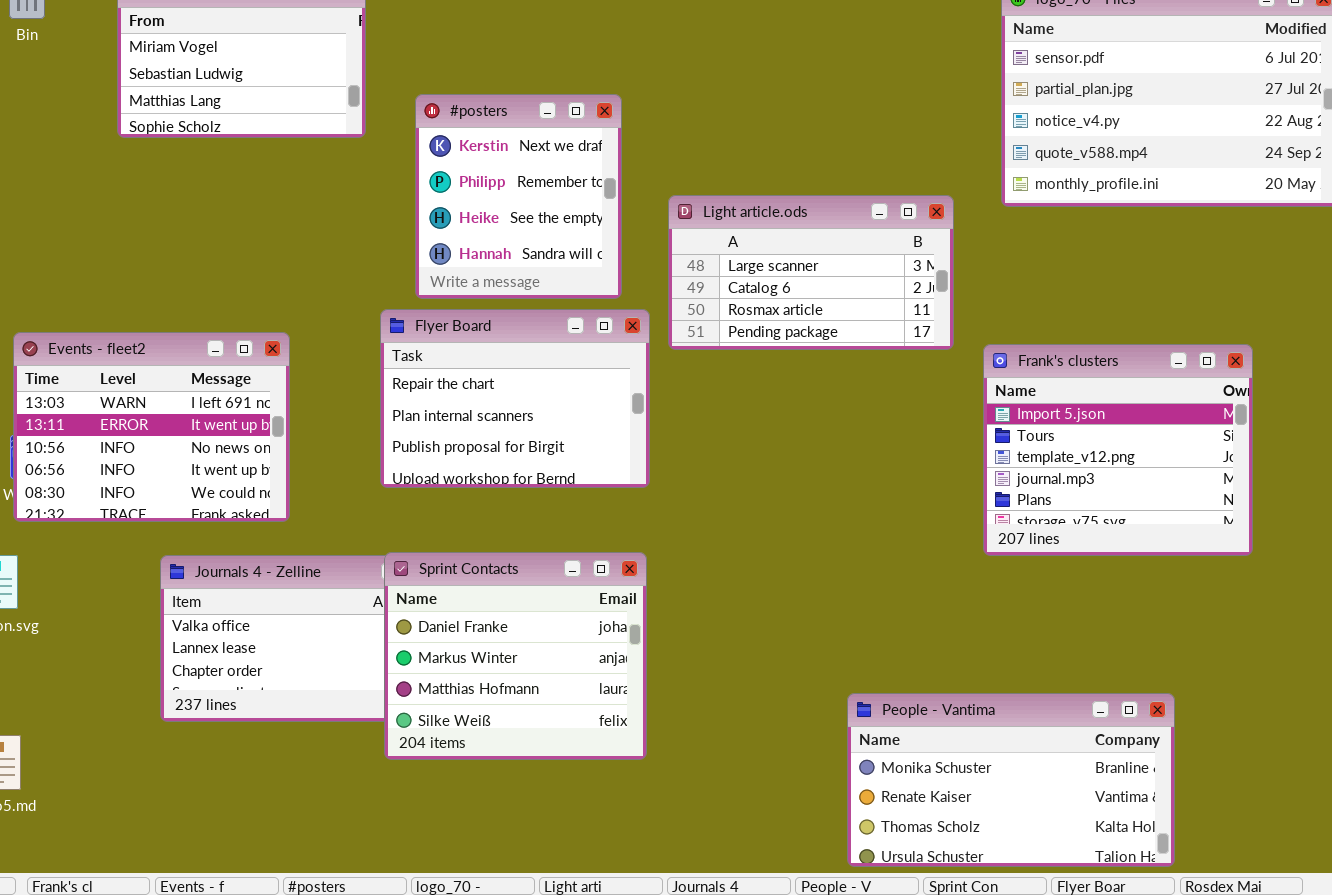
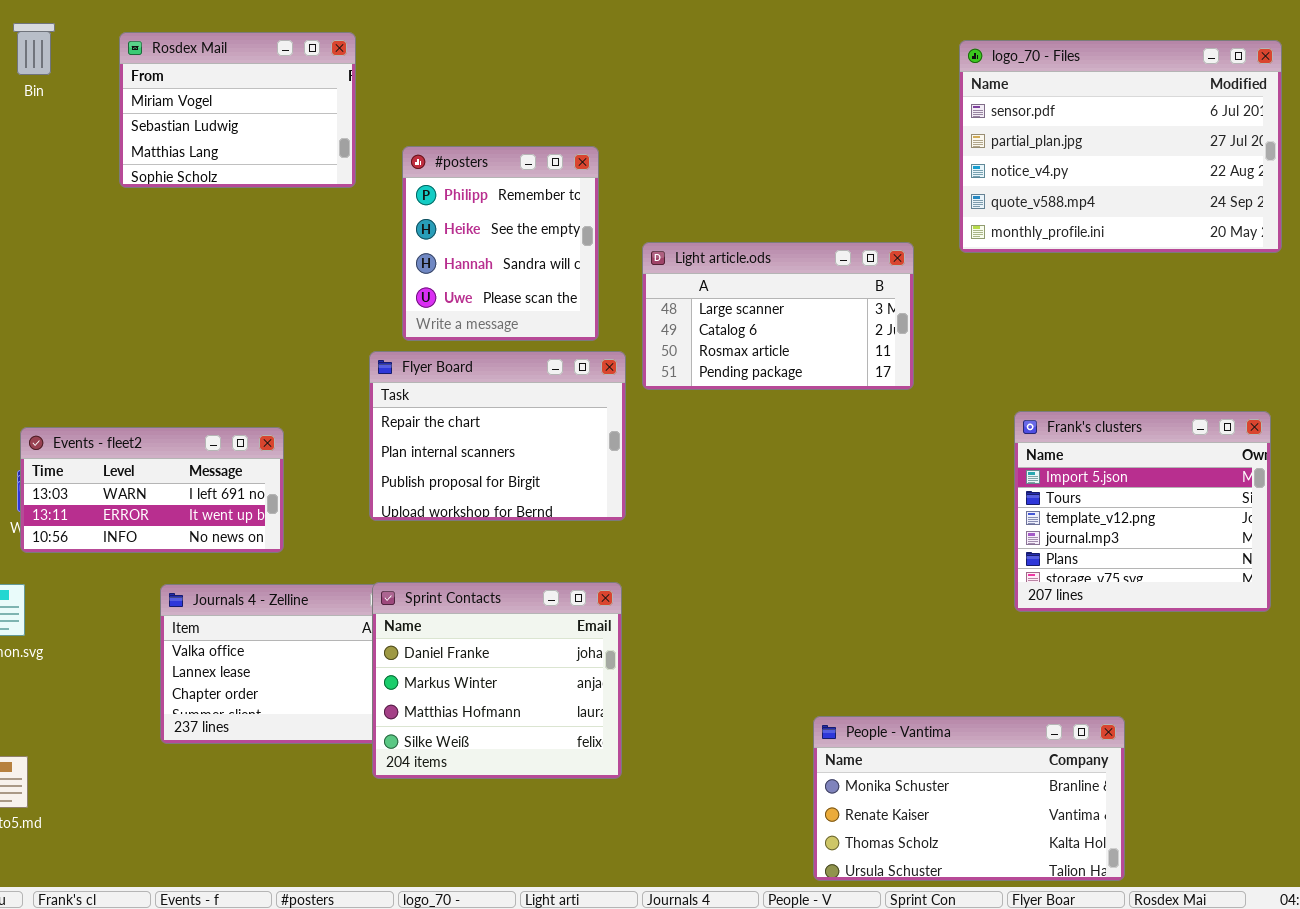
#posters: [415,94,622,299] -> [402,146,599,341], scrolled down 1 row
Events - fleet2: [13,332,290,522] -> [20,427,284,553], resized
Frank's clusters: [983,344,1253,556] -> [1014,411,1271,612], moved

